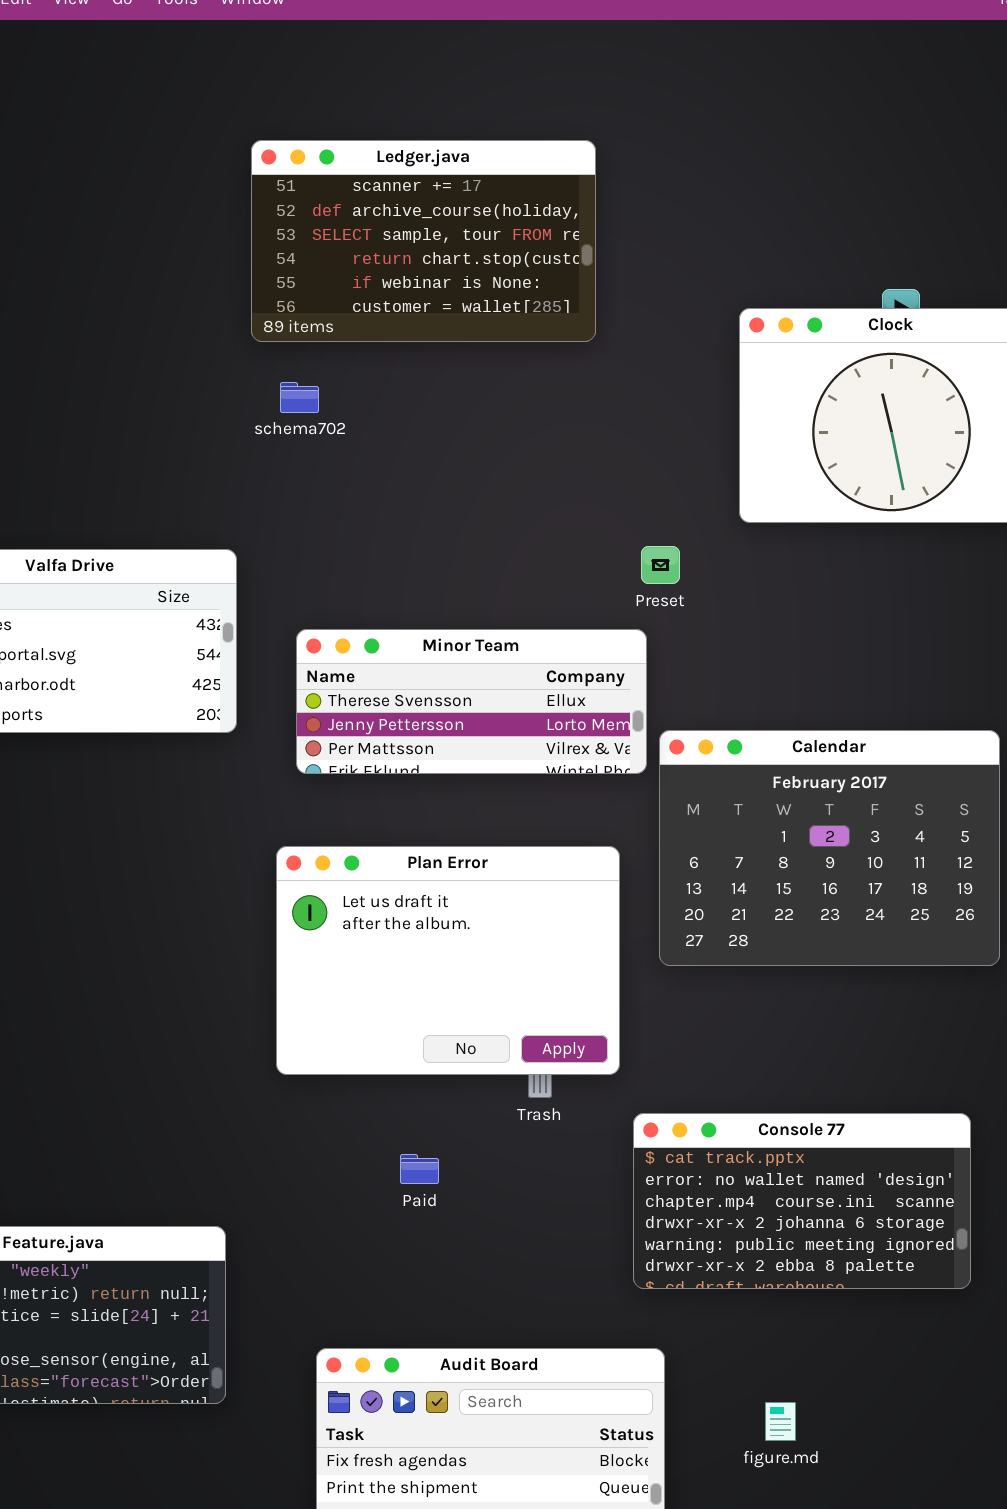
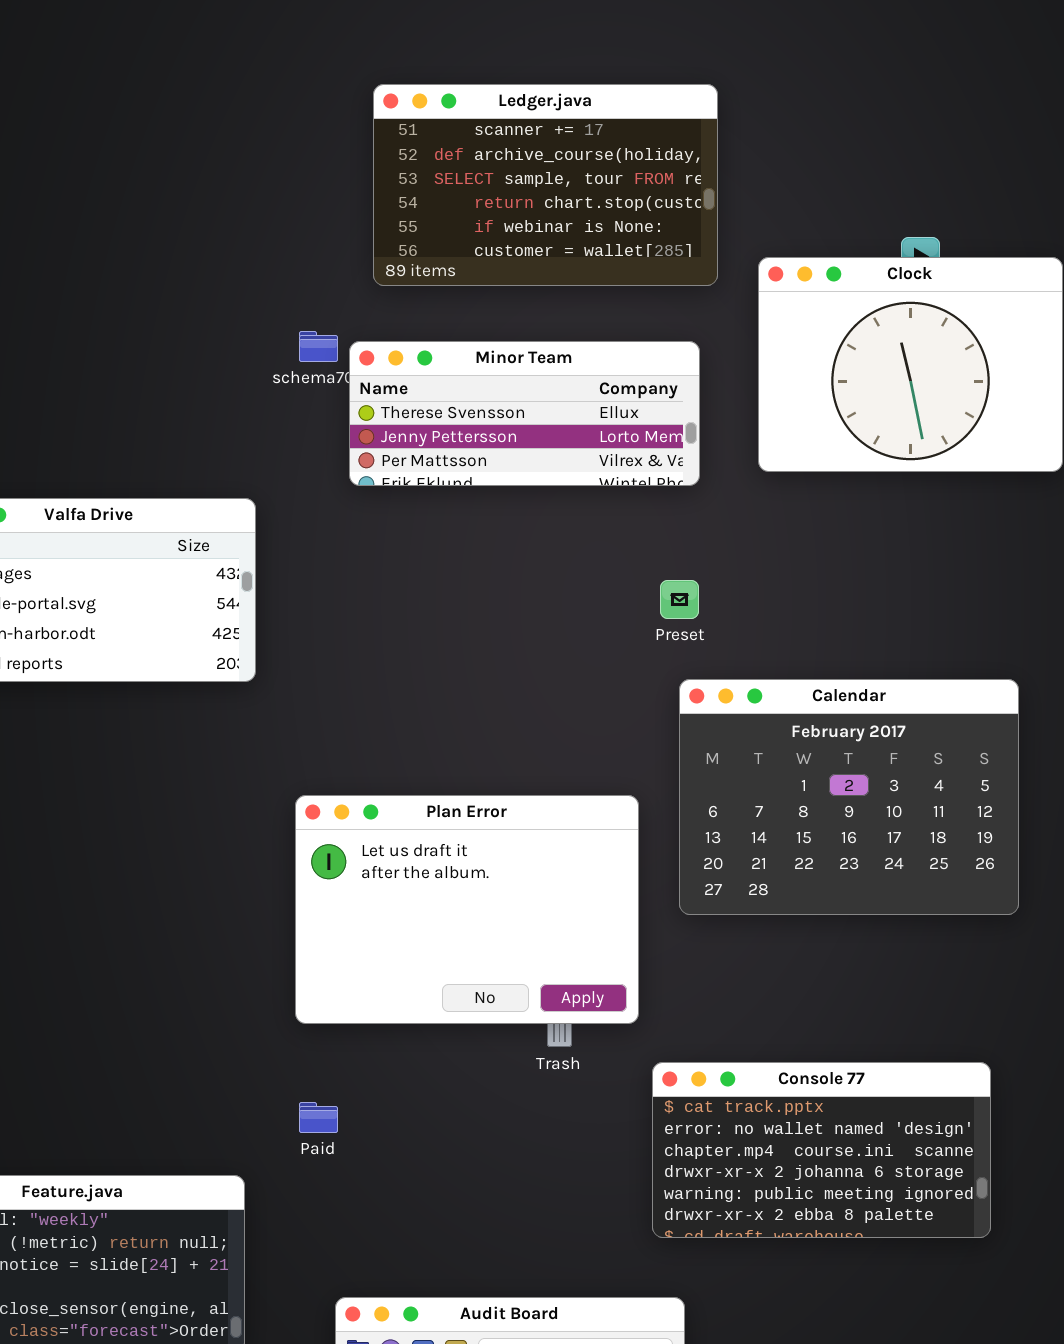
Ledger.java: [251,140,596,342] -> [373,84,718,286], moved
Preset: [641,546,680,584] -> [660,580,699,619], moved
Minor Team: [296,629,647,774] -> [349,341,700,486], moved
Paid: [400,1154,439,1184] -> [299,1102,338,1133], moved

